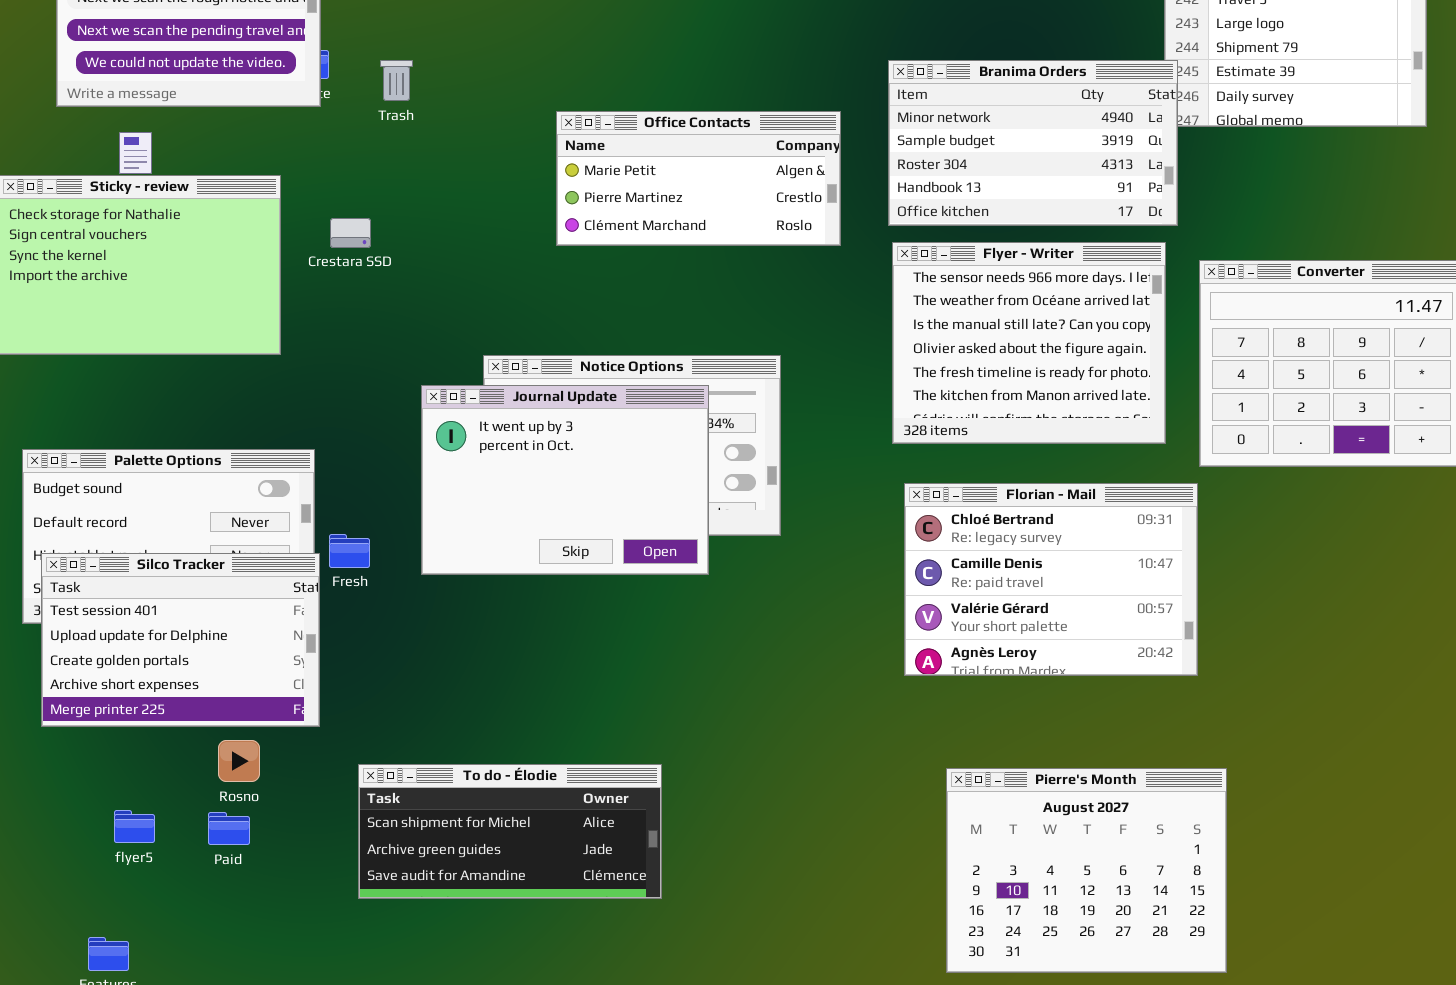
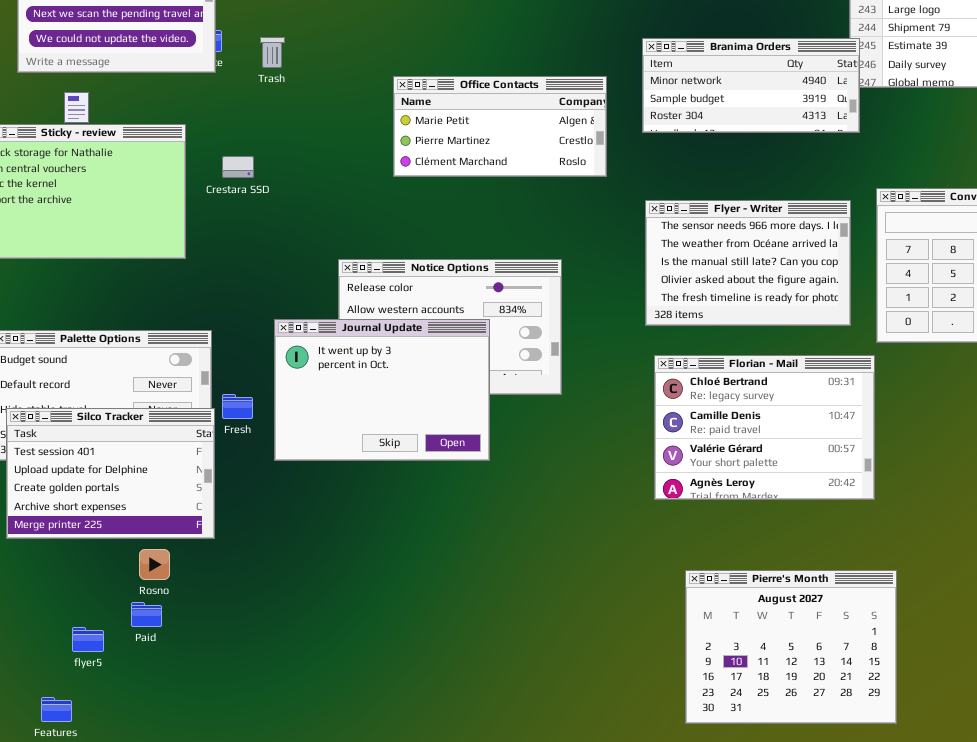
Branima Orders: [888,60,1178,226] -> [642,38,860,133], resized
Flyer - Writer: [892,242,1166,444] -> [645,200,851,326], resized
Journal Update: [421,385,709,575] -> [274,319,490,461], moved
To do - Élodie: [358,764,662,899] -> none, closed
flyer5: [114,810,155,843] -> [72,627,104,652], moved

